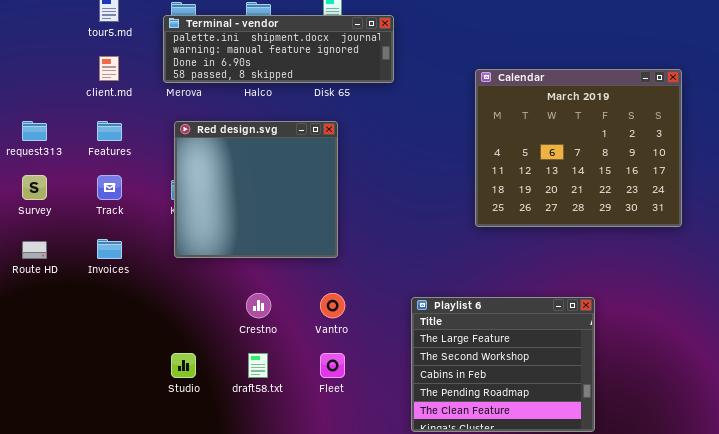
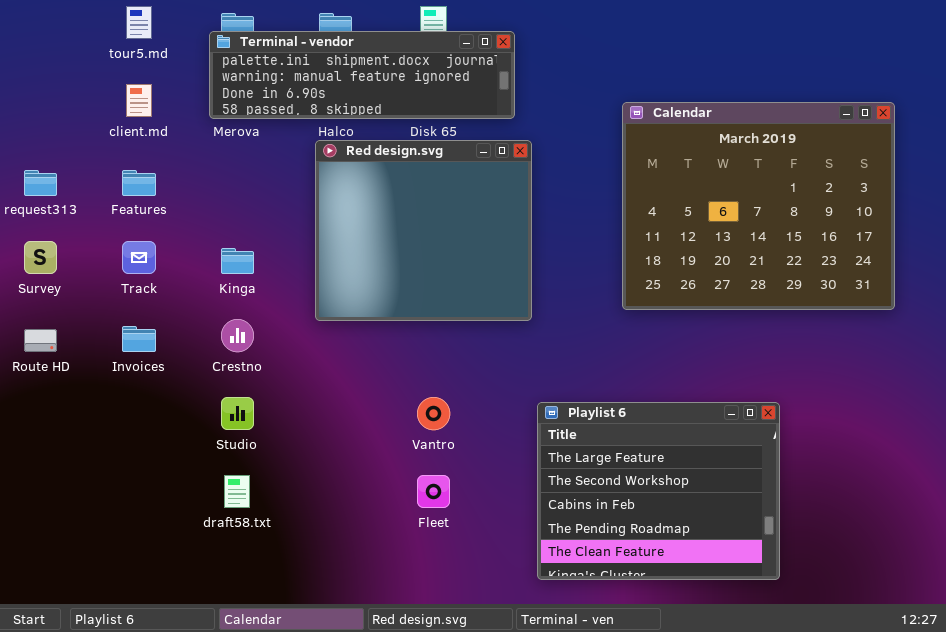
Red design.svg: [174,121,338,258] -> [315,140,532,321], moved
Crestno: [246,293,271,318] -> [221,319,254,352], moved
Studio: [171,353,196,378] -> [221,397,254,430], moved
draft58.txt: [248,353,268,378] -> [224,475,250,508], moved

